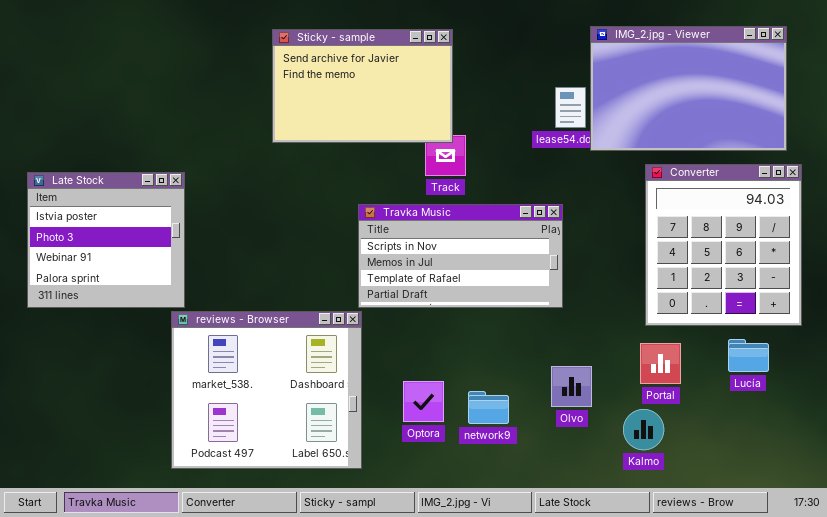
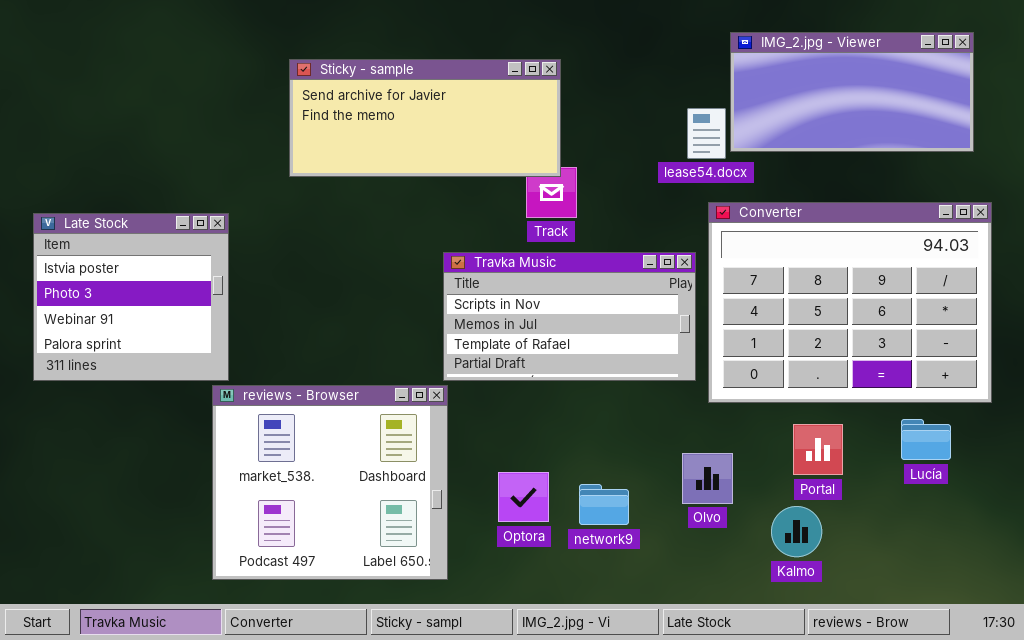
IMG_2.jpg - Viewer: [590,26,787,151] -> [730,32,974,152], resized
Sticky - sample: [272,29,453,143] -> [289,59,561,177], resized
Converter: [645,164,802,326] -> [708,202,992,403], resized

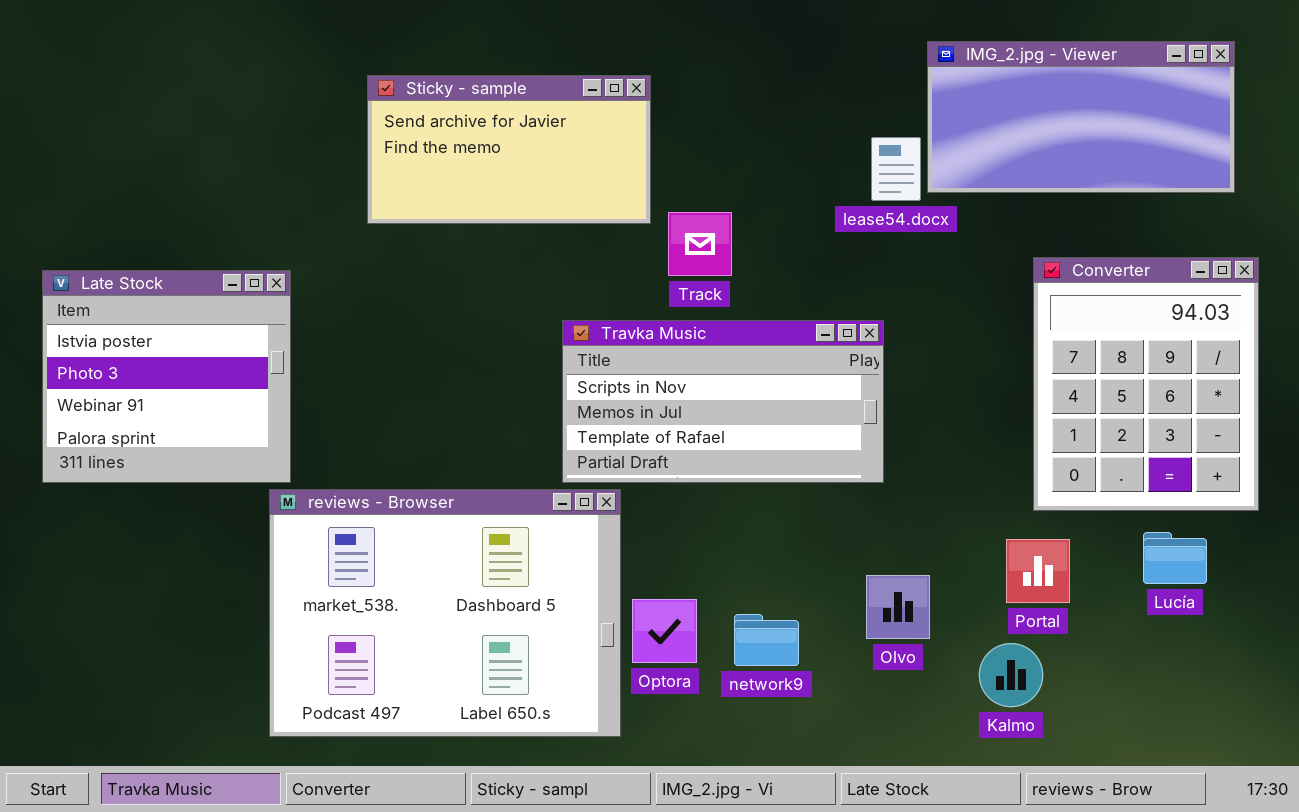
Sticky - sample: [289,59,561,177] -> [367,75,651,224], resized
Converter: [708,202,992,403] -> [1033,257,1259,511], resized
reviews - Browser: [212,385,448,580] -> [269,489,621,737], resized

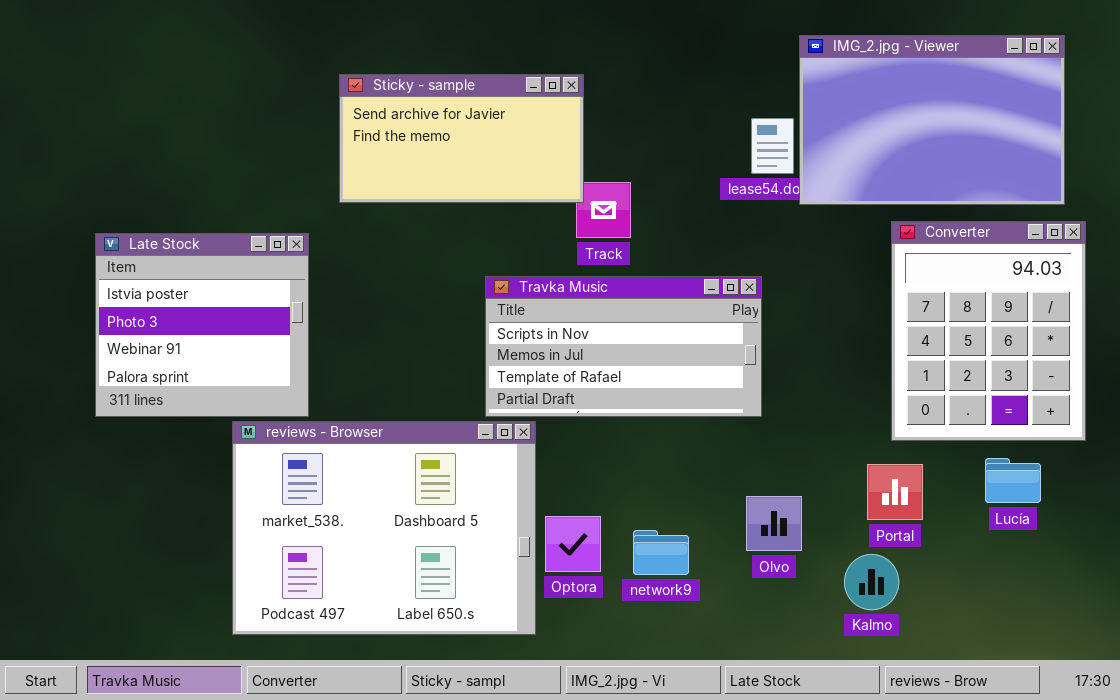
IMG_2.jpg - Viewer: [927,41,1235,193] -> [799,35,1065,205], resized
Sticky - sample: [367,75,651,224] -> [339,74,584,203], moved
Late Stock: [42,270,291,483] -> [95,233,309,417], moved

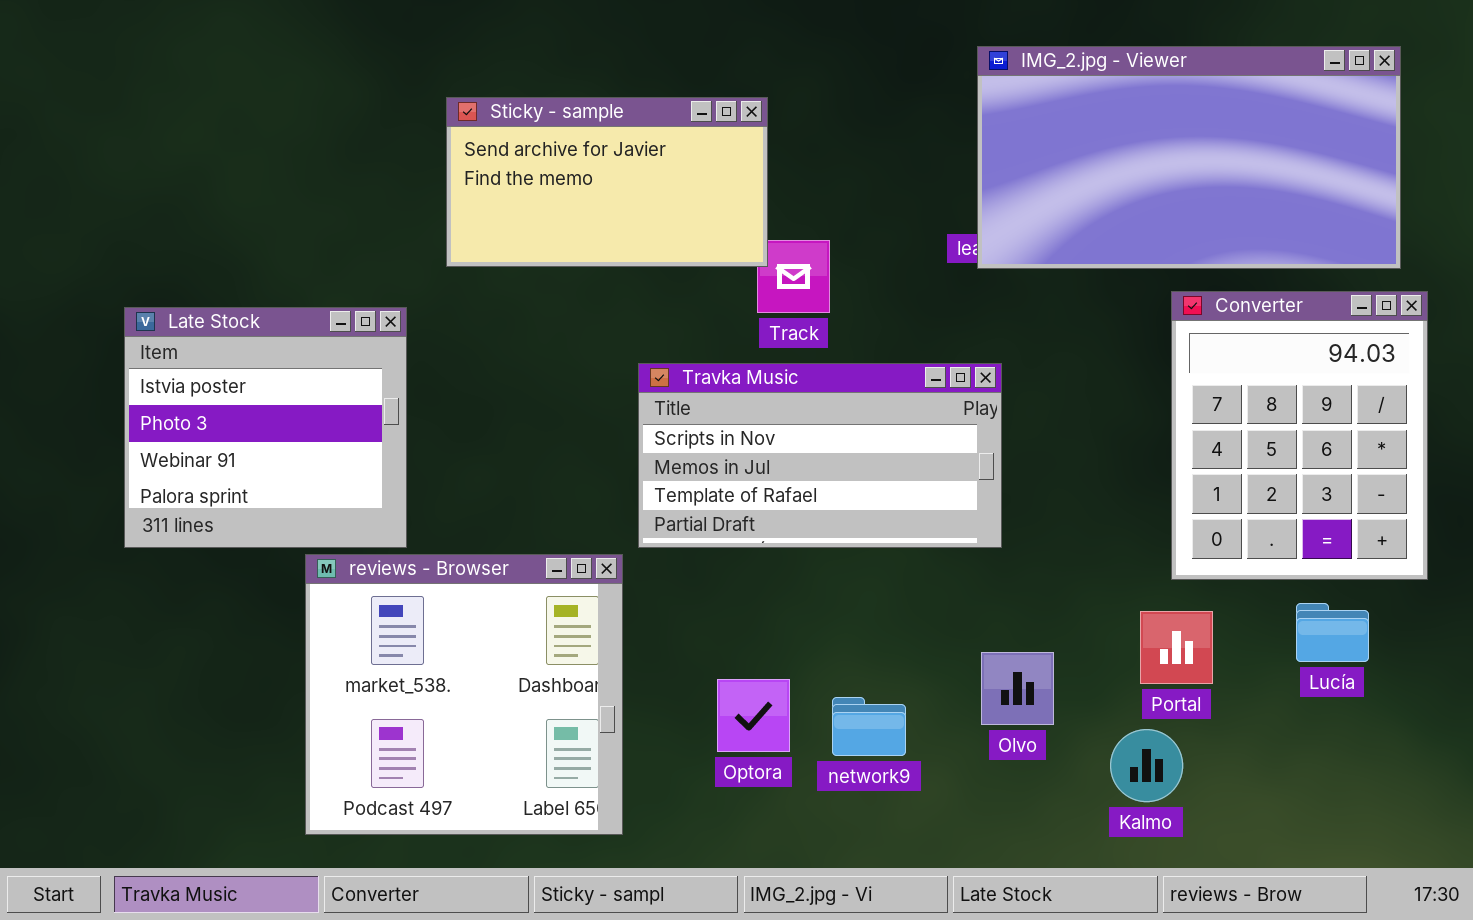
IMG_2.jpg - Viewer: [799,35,1065,205] -> [977,46,1401,269], resized
reviews - Browser: [232,421,536,635] -> [305,554,623,835], resized

